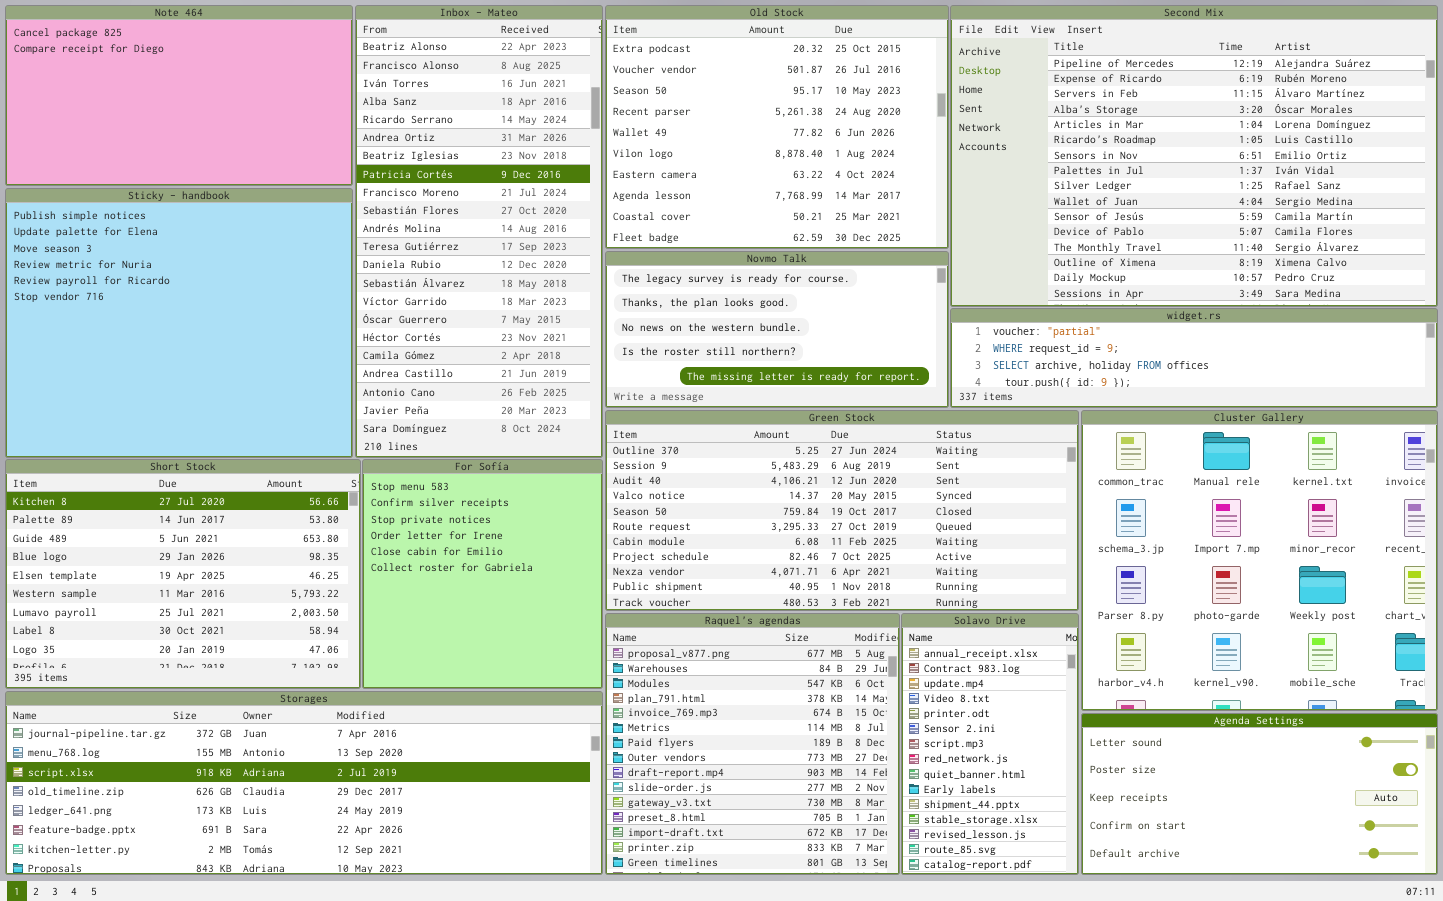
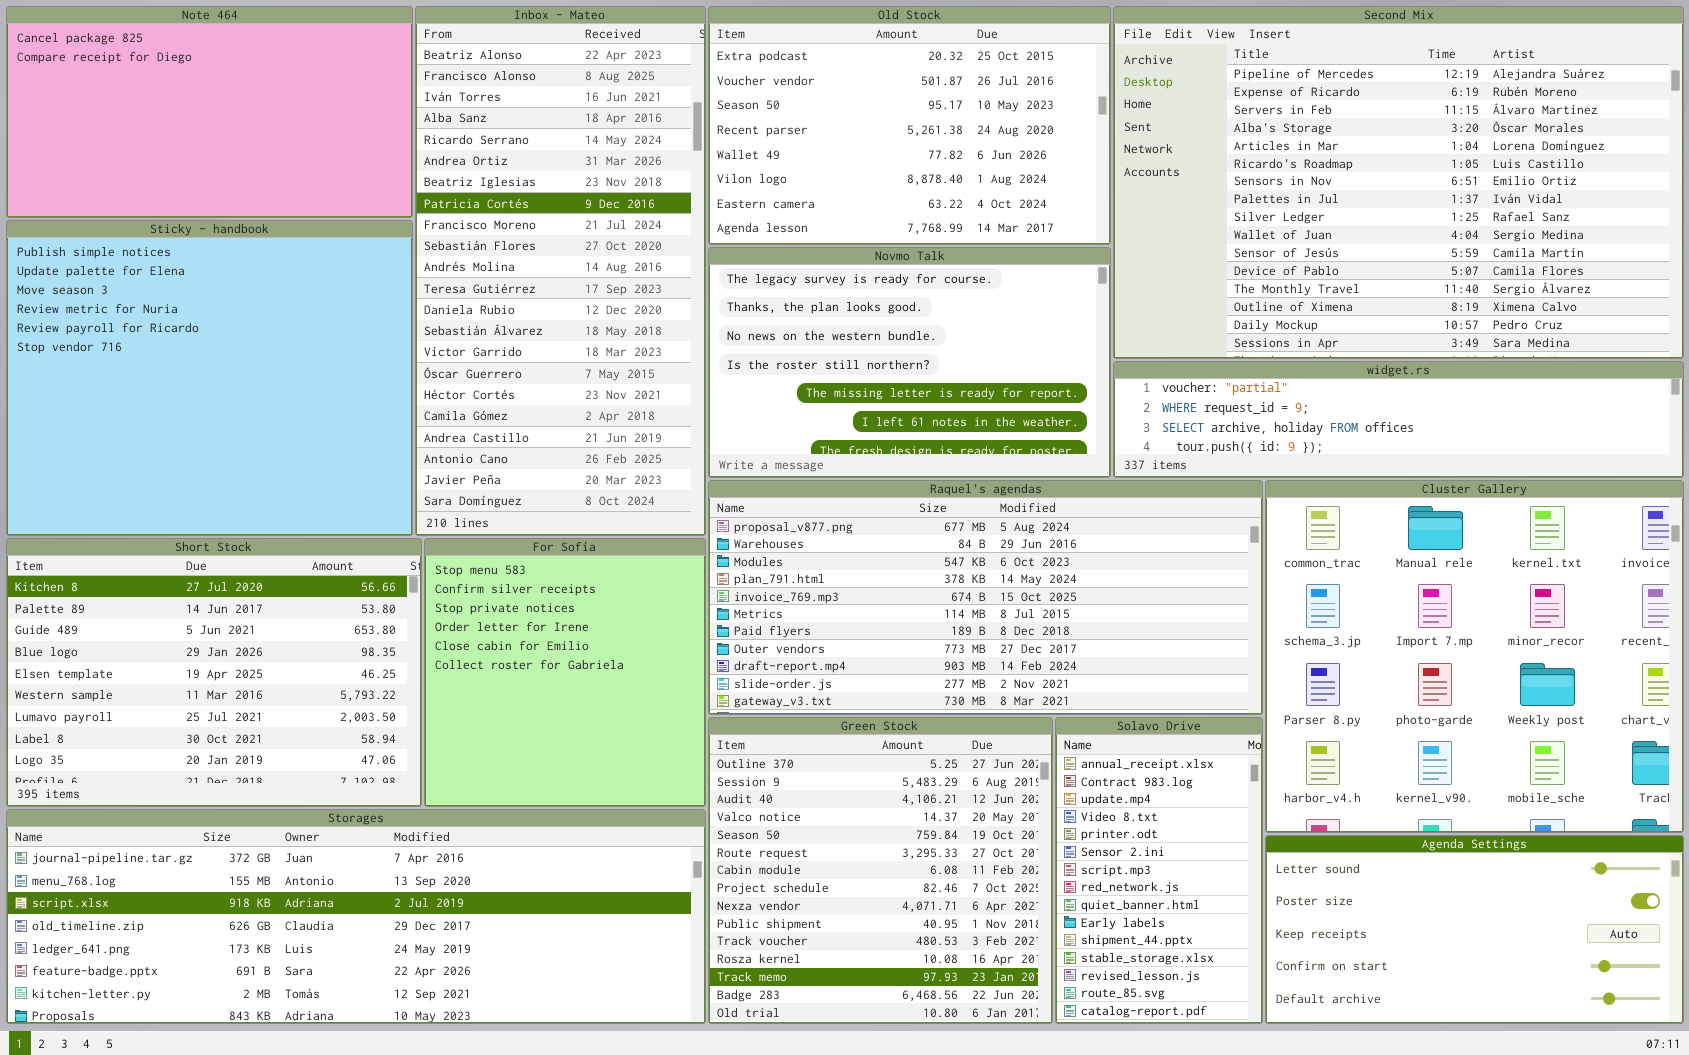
Old Stock: [605,5,949,249] -> [708,6,1111,245], resized
Novmo Talk: [605,251,949,408] -> [708,247,1111,478], resized
Green Stock: [605,410,1079,611] -> [708,717,1053,1024], moved, resized
Raquel's agendas: [605,613,900,875] -> [708,480,1263,715], moved, resized

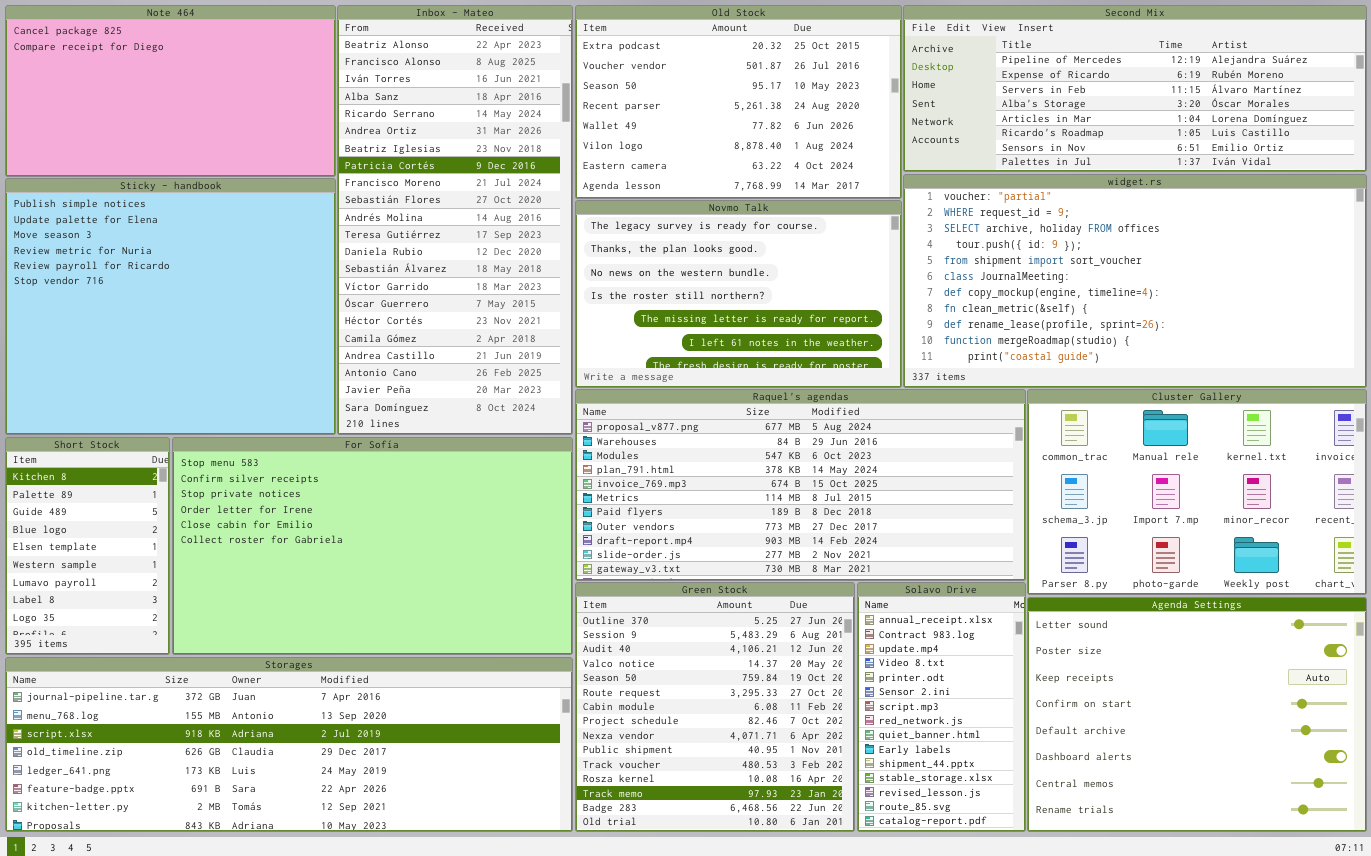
Second Mix: [1113,6,1684,359] -> [903,5,1367,172], resized
widget.rs: [1113,361,1684,478] -> [903,174,1367,388], resized
Cluster Gallery: [1265,480,1684,833] -> [1027,389,1367,595], resized
Short Stock: [6,538,422,807] -> [5,437,170,655], resized
For Sofía: [424,538,706,807] -> [172,437,573,655], resized
Agenda Settings: [1265,835,1684,1024] -> [1027,597,1367,832], resized

